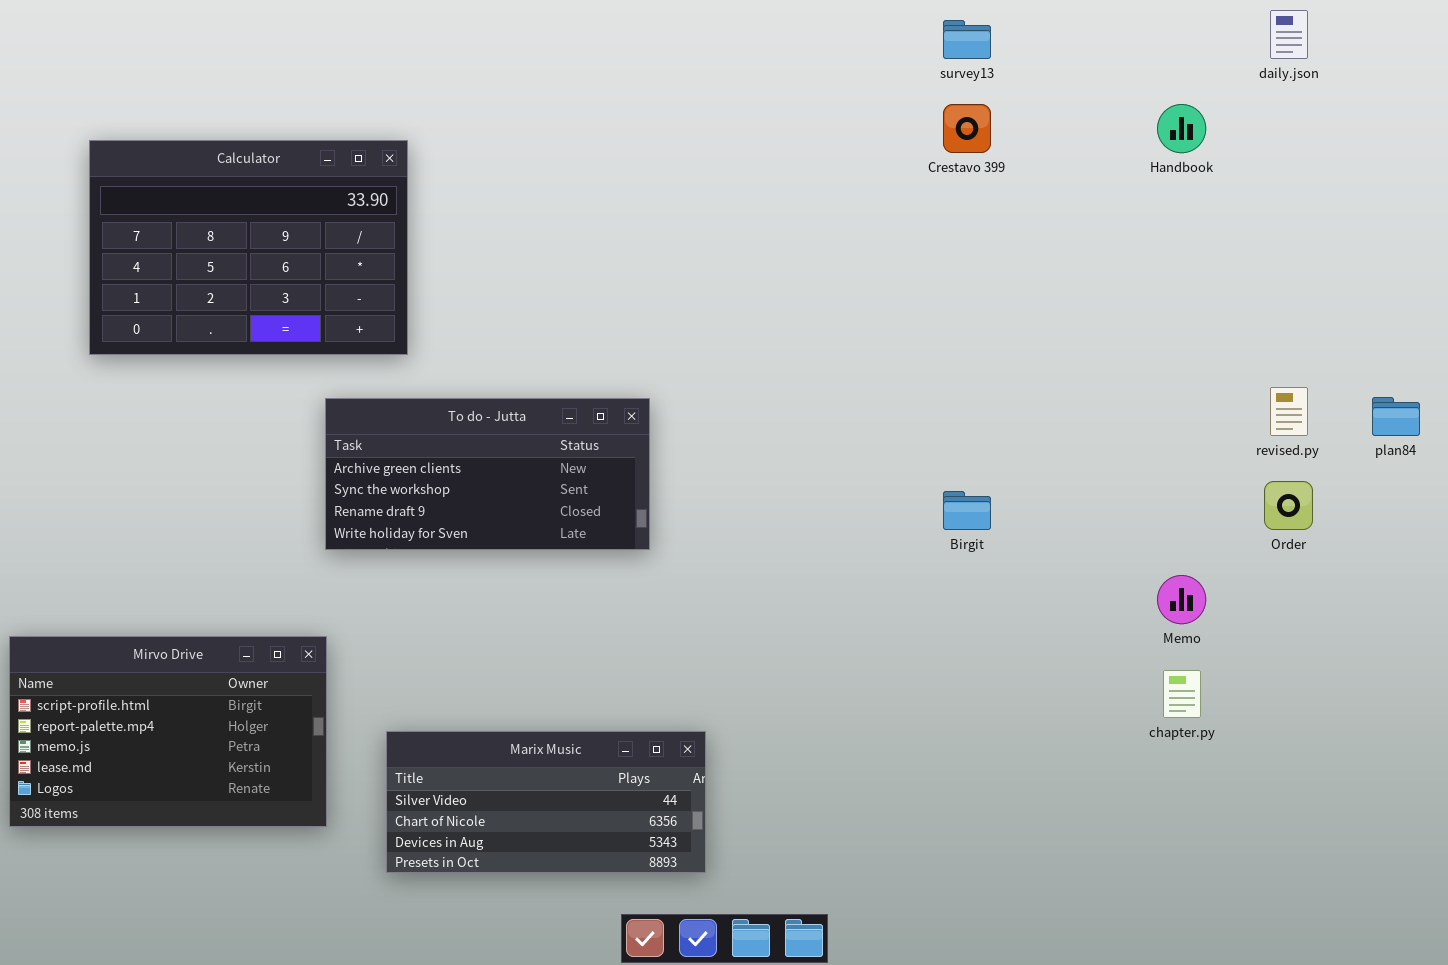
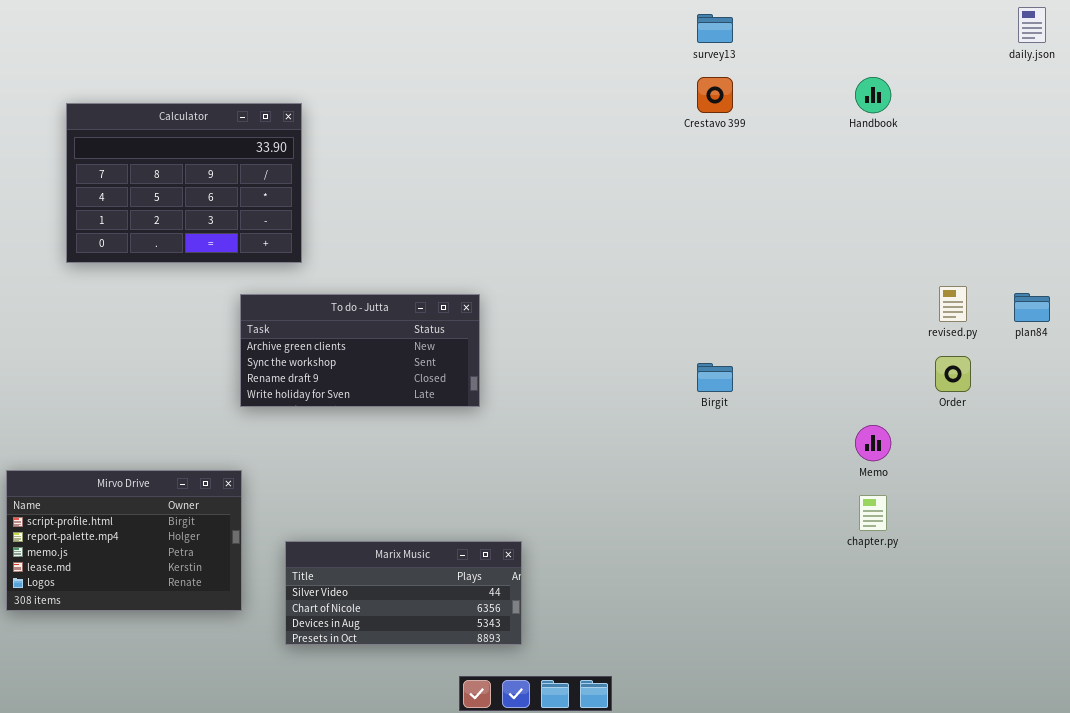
daily.json: [1270,10,1308,59] -> [1018,7,1046,43], moved

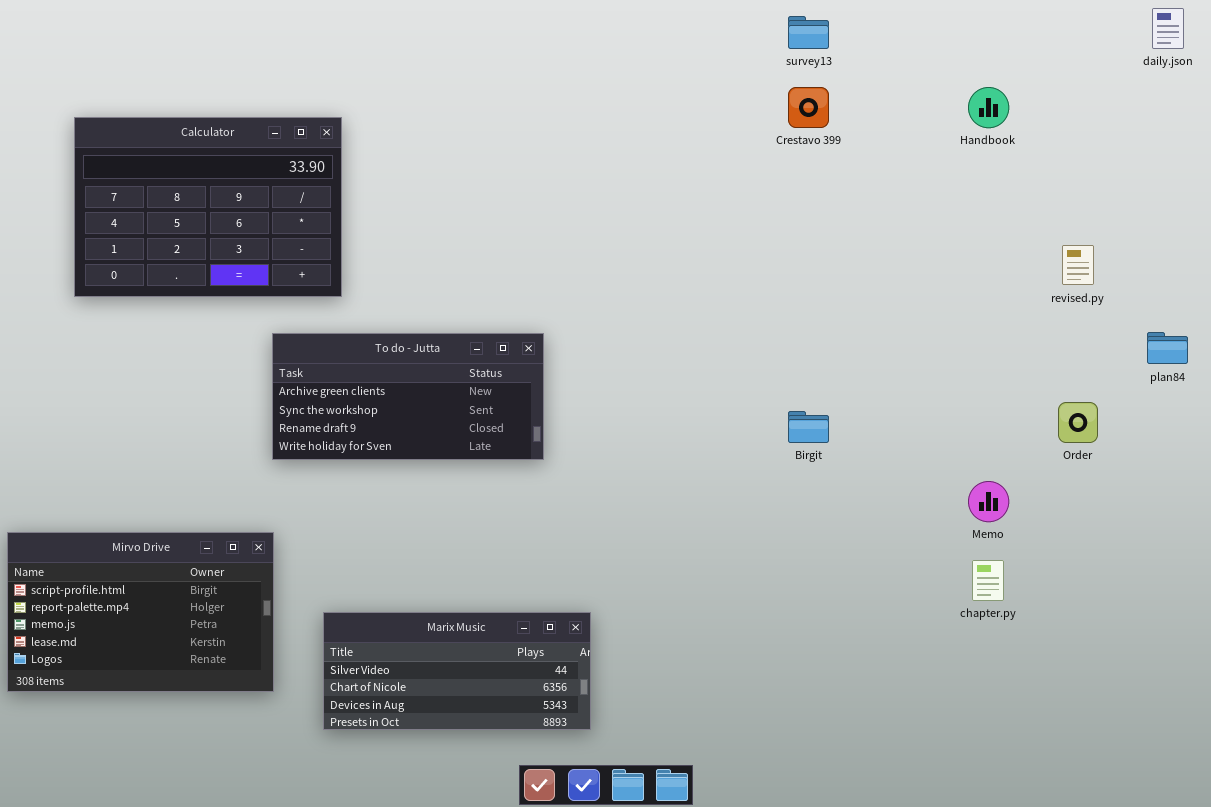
revised.py: [939,286,967,322] -> [1062,245,1094,285], moved

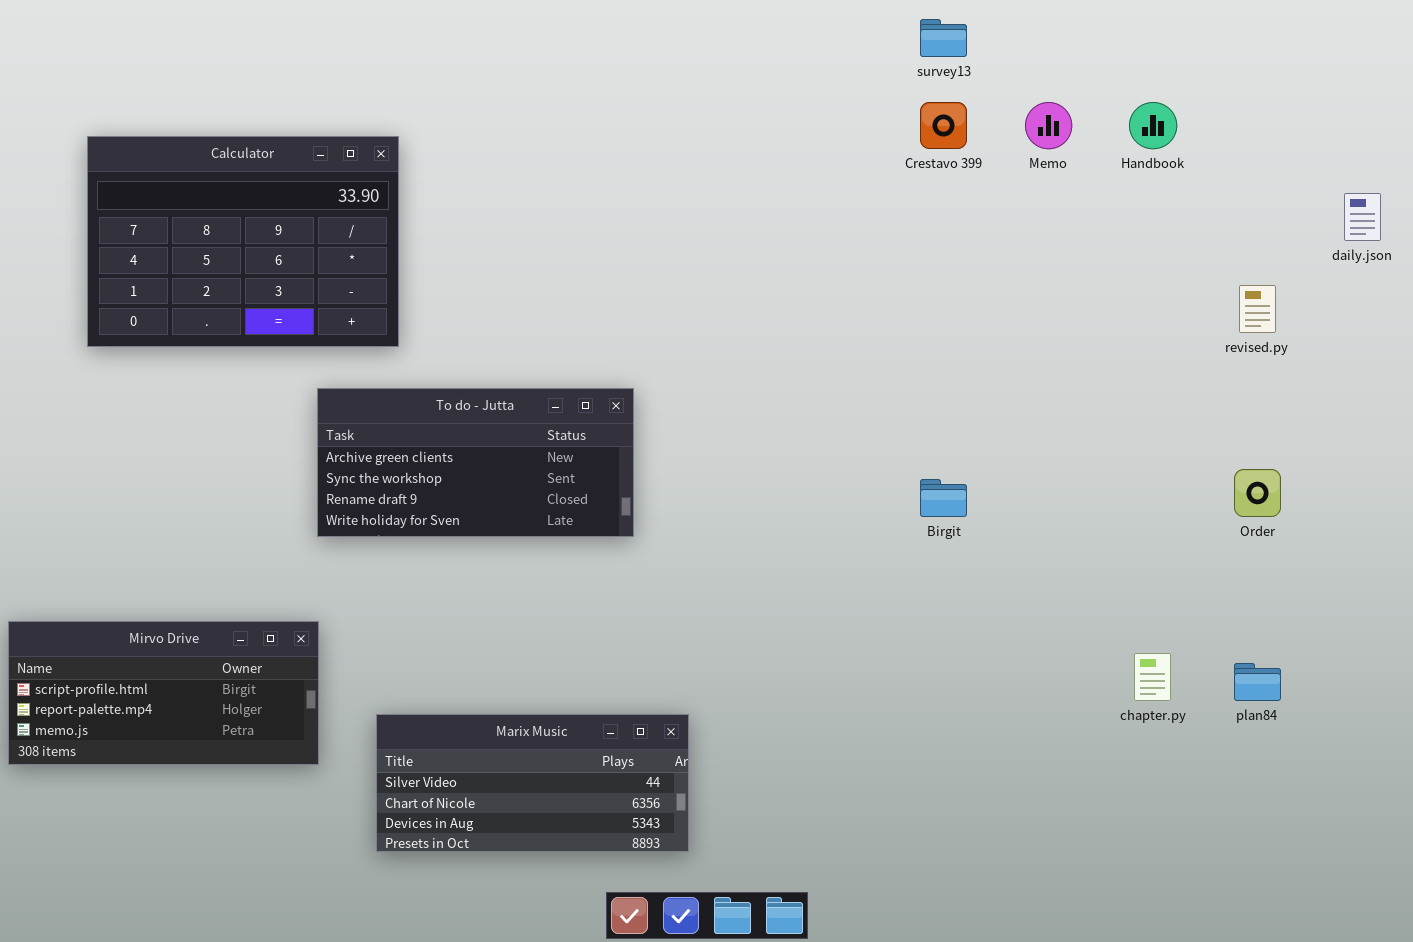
daily.json: [1152,8,1184,49] -> [1344,193,1381,241], moved
plan84: [1147,332,1188,364] -> [1234,663,1281,701], moved
Memo: [968,481,1009,522] -> [1025,102,1072,149], moved
Mirvo Drive: [7,532,274,692] -> [8,621,319,765], resized

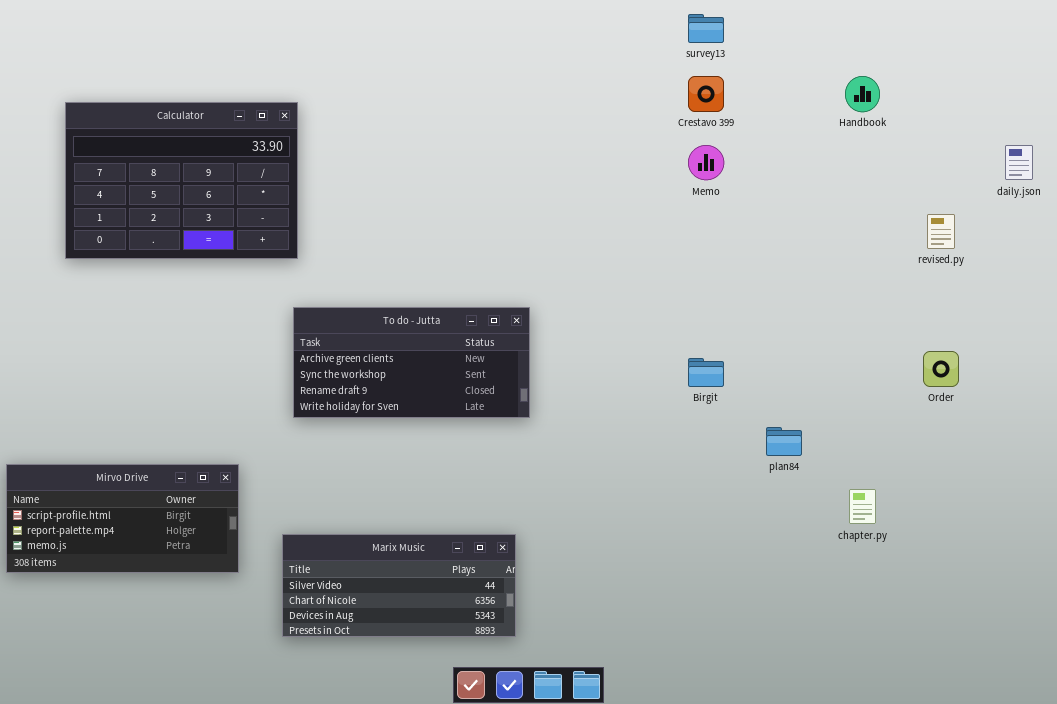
Memo: [1025,102,1072,149] -> [688,145,724,180], moved
To do - Jutta: [317,388,634,537] -> [293,307,530,418], moved
plan84: [1234,663,1281,701] -> [766,427,802,456], moved

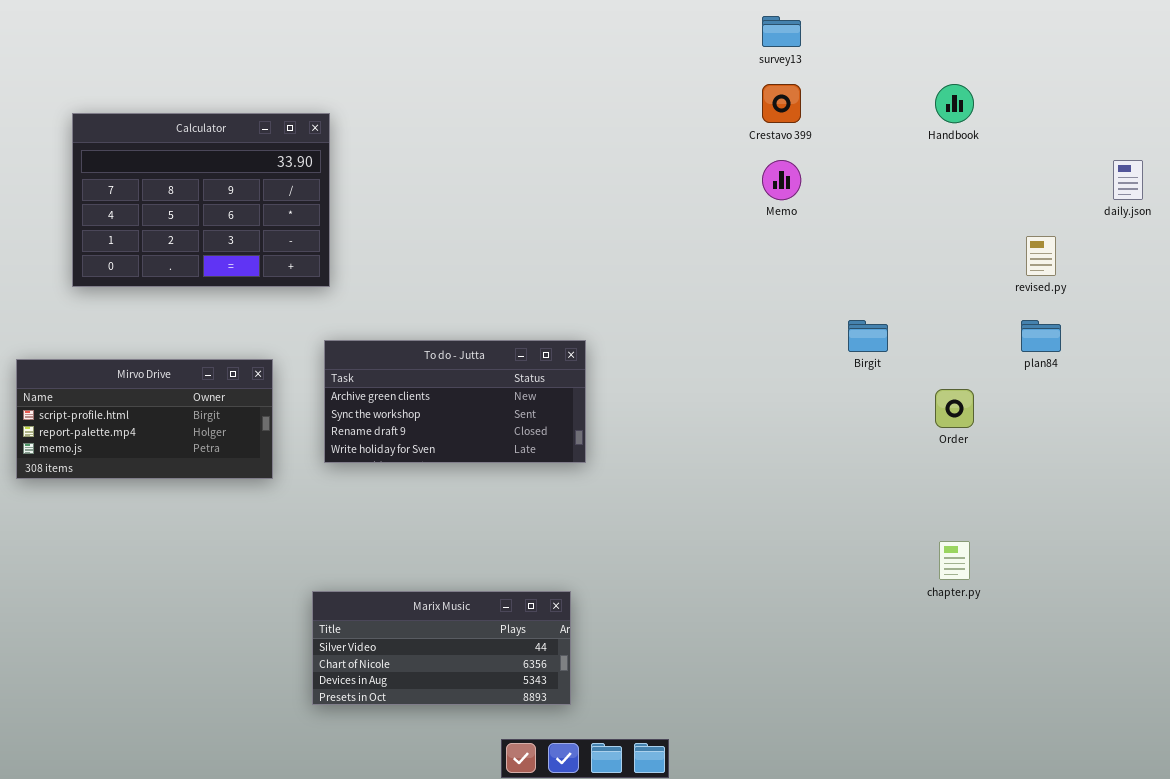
Order: [923,351,959,387] -> [935,389,974,428], moved
Birgit: [688,358,724,387] -> [848,320,888,352], moved
plan84: [766,427,802,456] -> [1021,320,1061,352], moved
Mirvo Drive: [6,464,239,573] -> [16,359,273,479], moved

